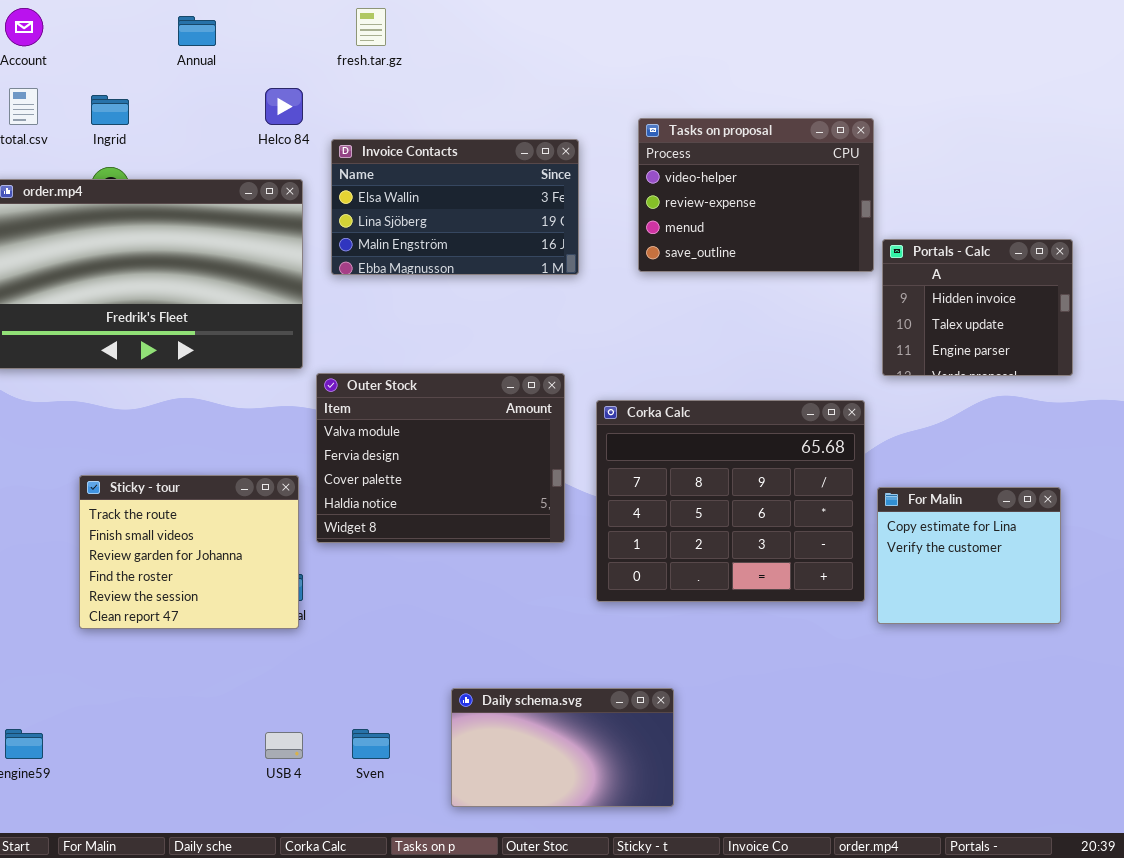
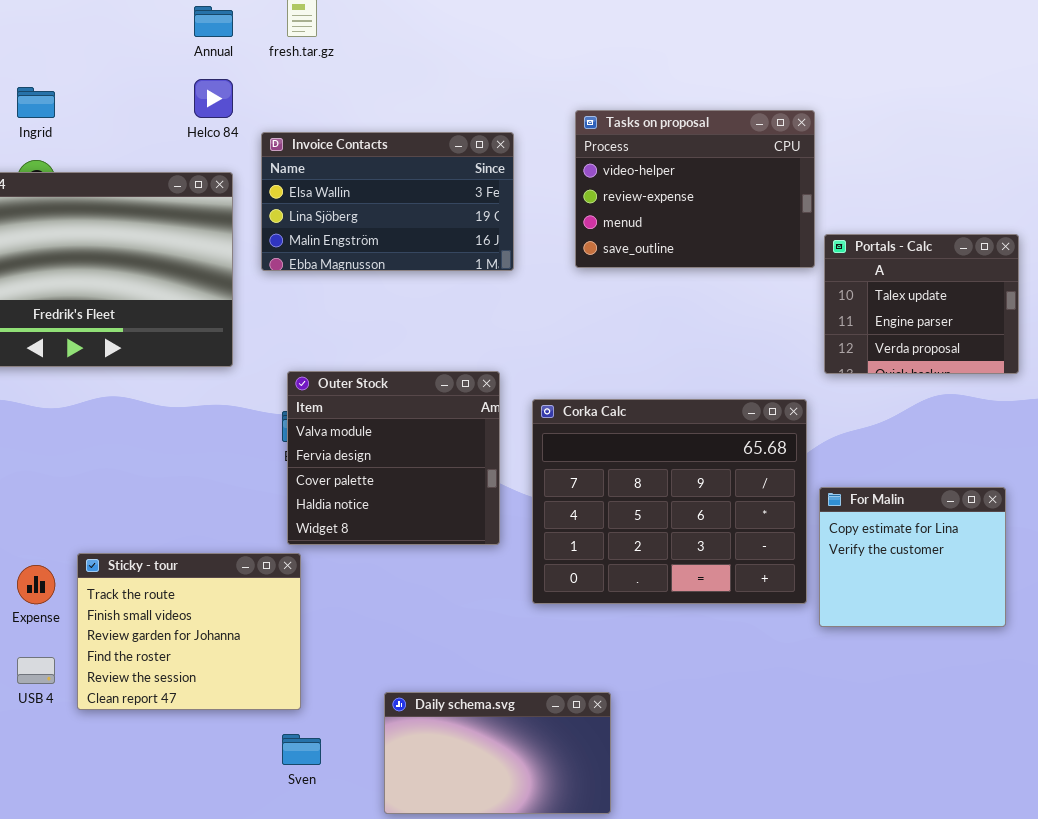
Annual: [178,16,216,46] -> [194,6,233,37], moved
Portals - Calc: [882,239,1073,376] -> [824,234,1019,374], scrolled down 1 row
Outer Stock: [316,373,565,543] -> [287,371,500,545], resized
Sticky - tour: [79,475,299,629] -> [77,553,301,710], moved
USB 4: [265,732,303,759] -> [17,657,55,684], moved

